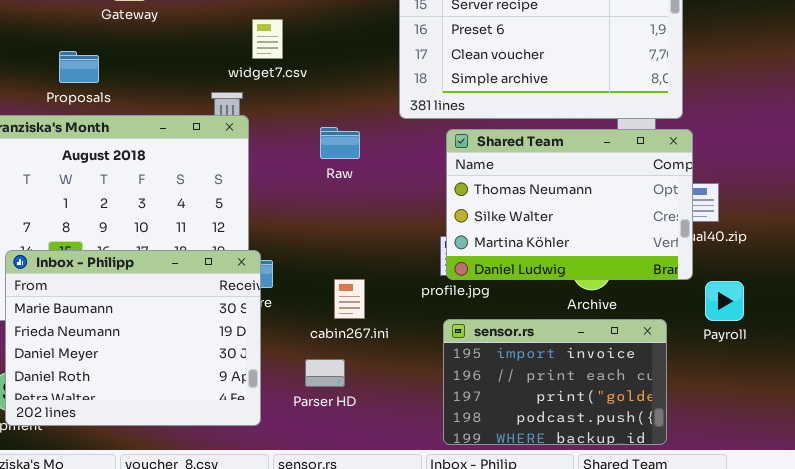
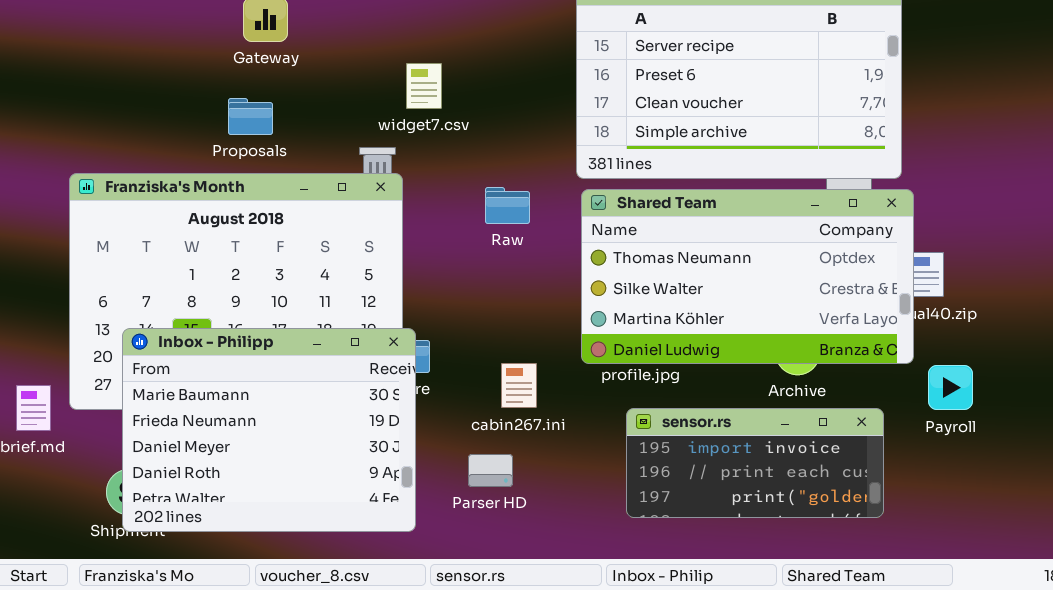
Proposals: [59,51,99,83] -> [228,98,273,135], moved
Shared Team: [446,129,693,280] -> [581,189,914,364], resized
sensor.rs: [443,319,667,445] -> [626,408,884,518], resized

